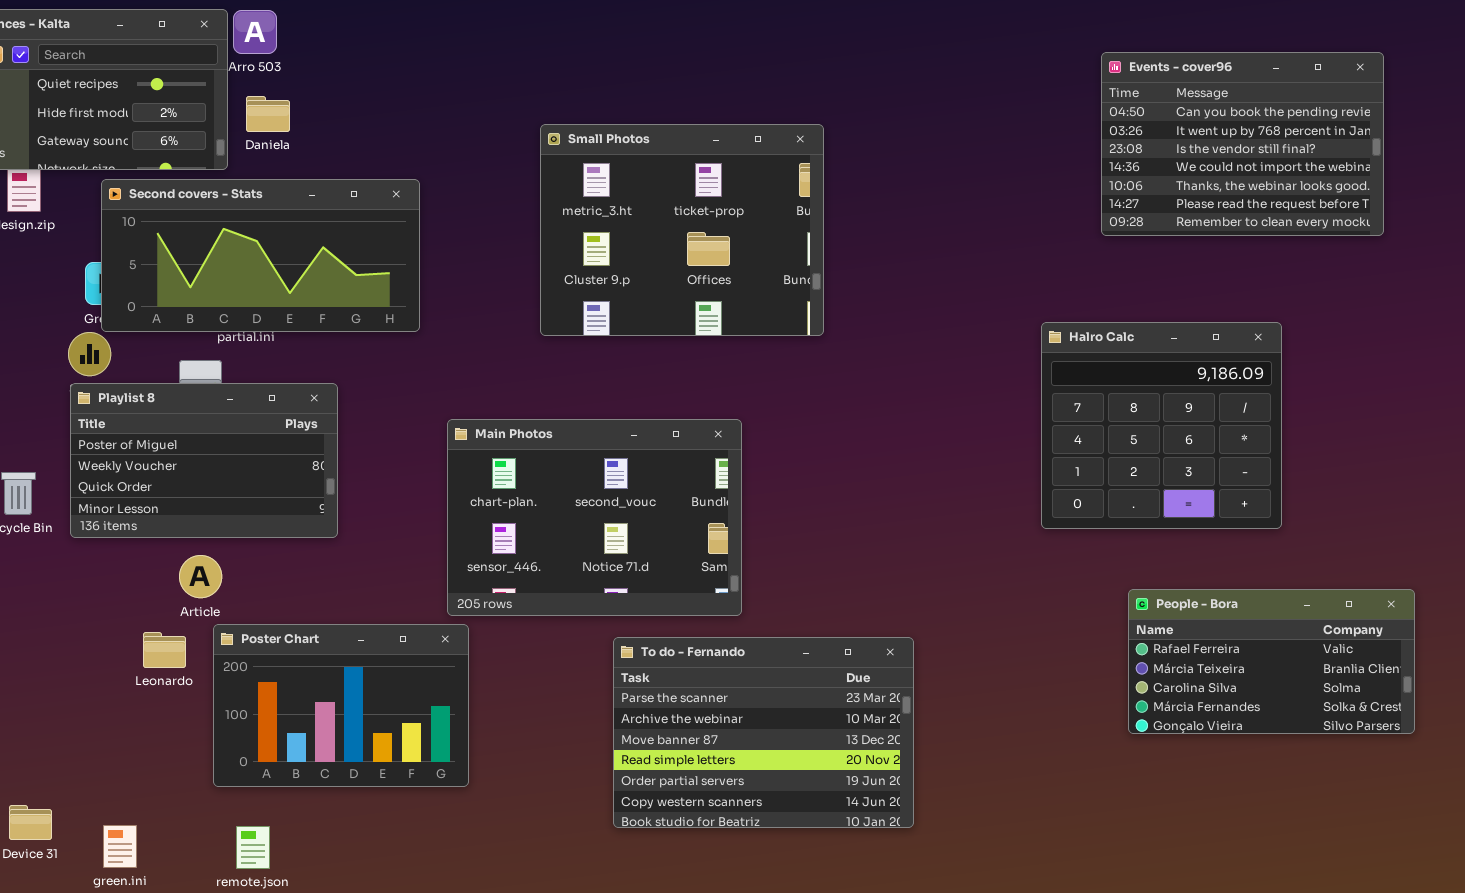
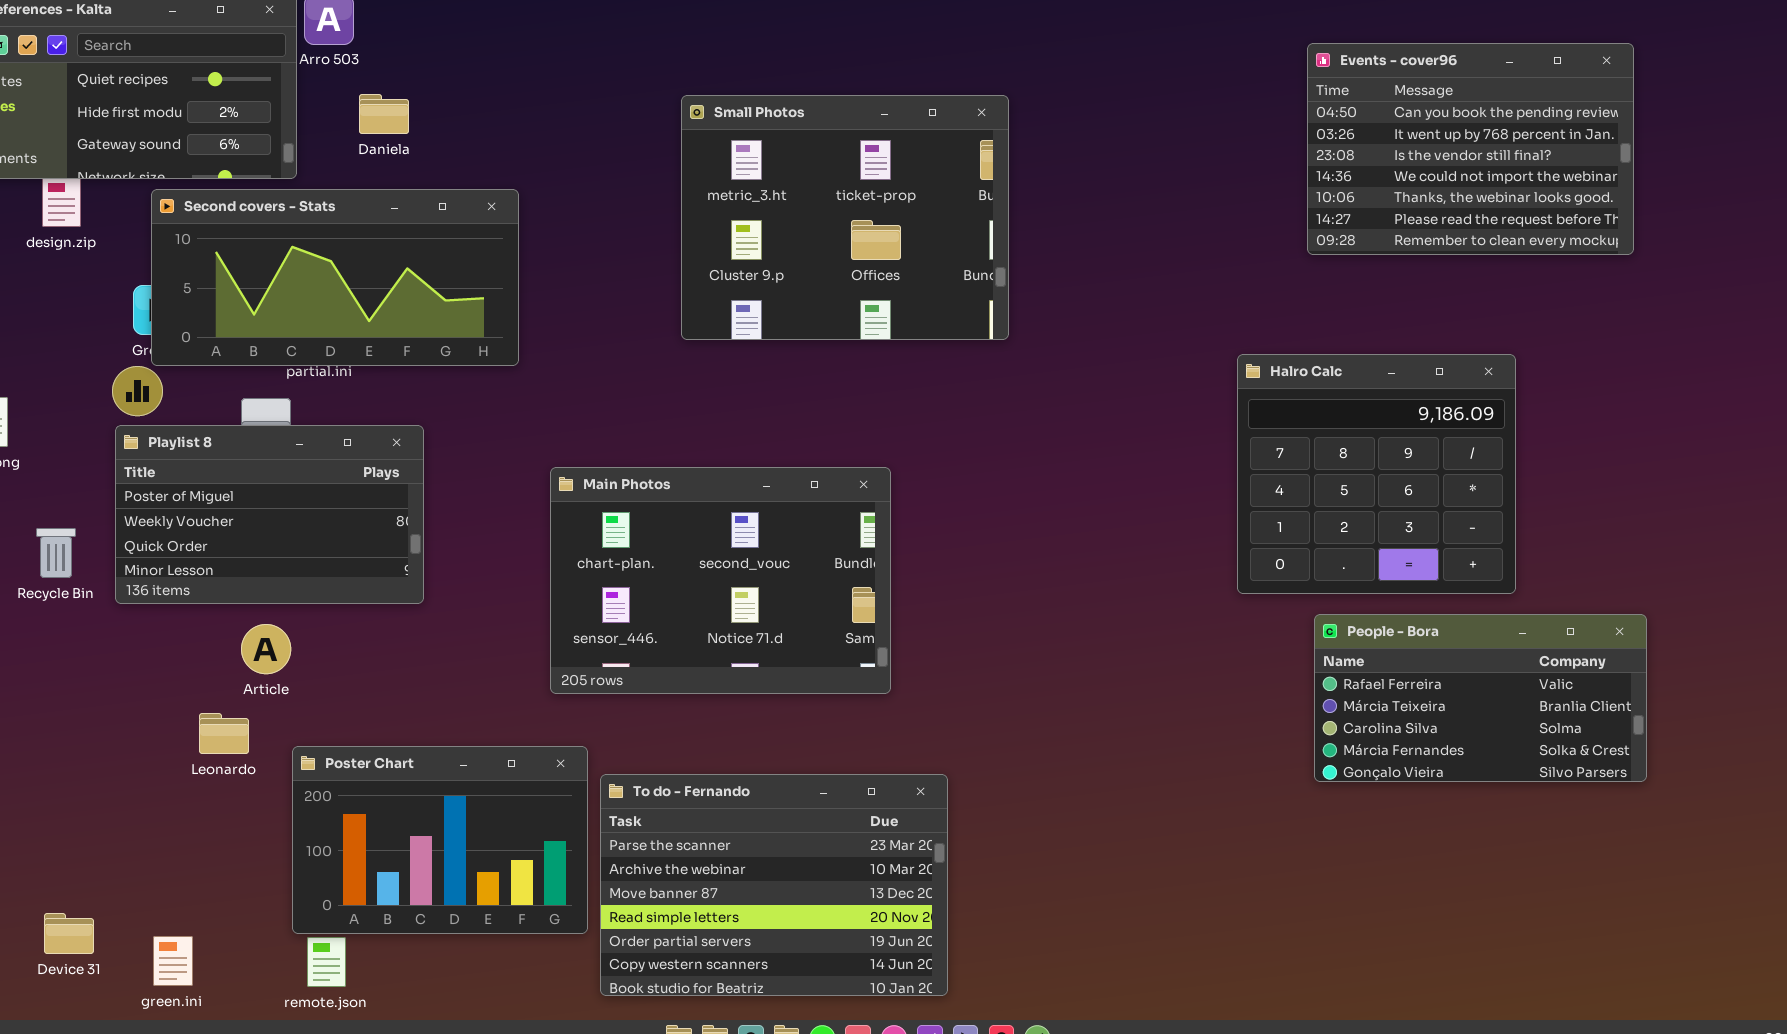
Daniela: [246,96,290,132] -> [359,94,409,134], moved
Small Photos: [540,124,824,336] -> [681,95,1009,340], moved
People - Bora: [1128,589,1415,734] -> [1314,614,1647,782], moved
Poster Chart: [213,624,469,787] -> [292,746,588,934], moved
To do - Fernando: [613,637,914,828] -> [600,774,948,996], moved

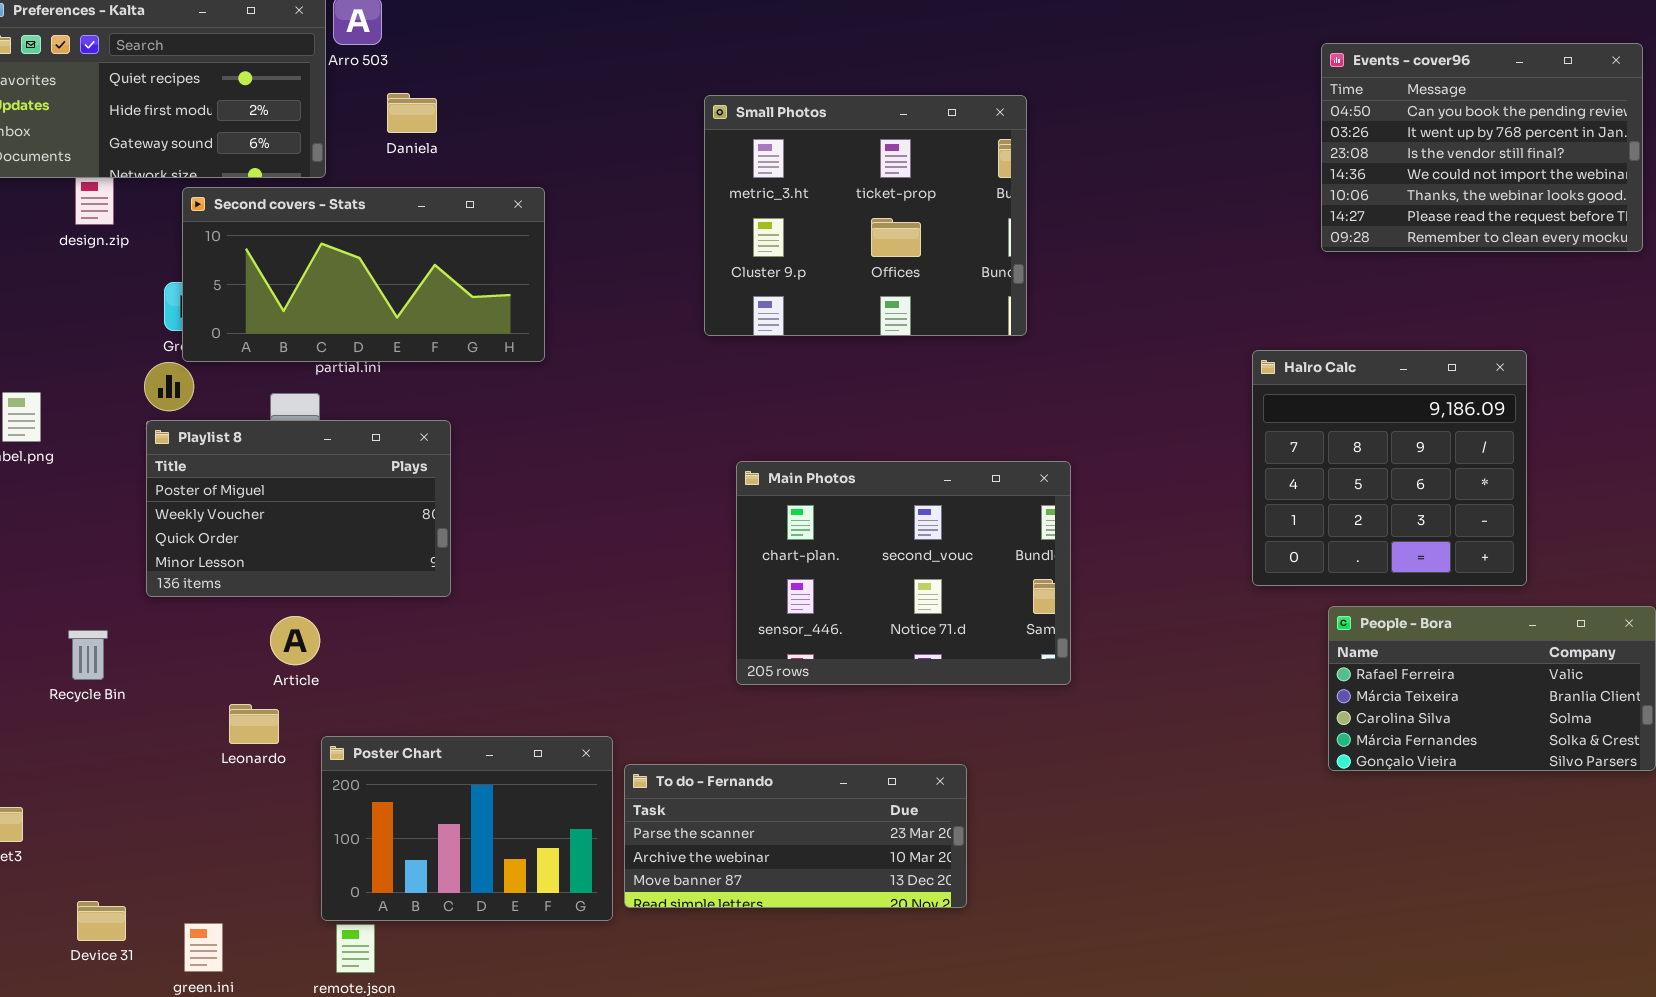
Main Photos: [550,467,891,694] -> [736,461,1071,685], moved
Recycle Bin: [36,528,76,578] -> [68,630,108,680], moved
To do - Fernando: [600,774,948,996] -> [624,764,967,908], resized

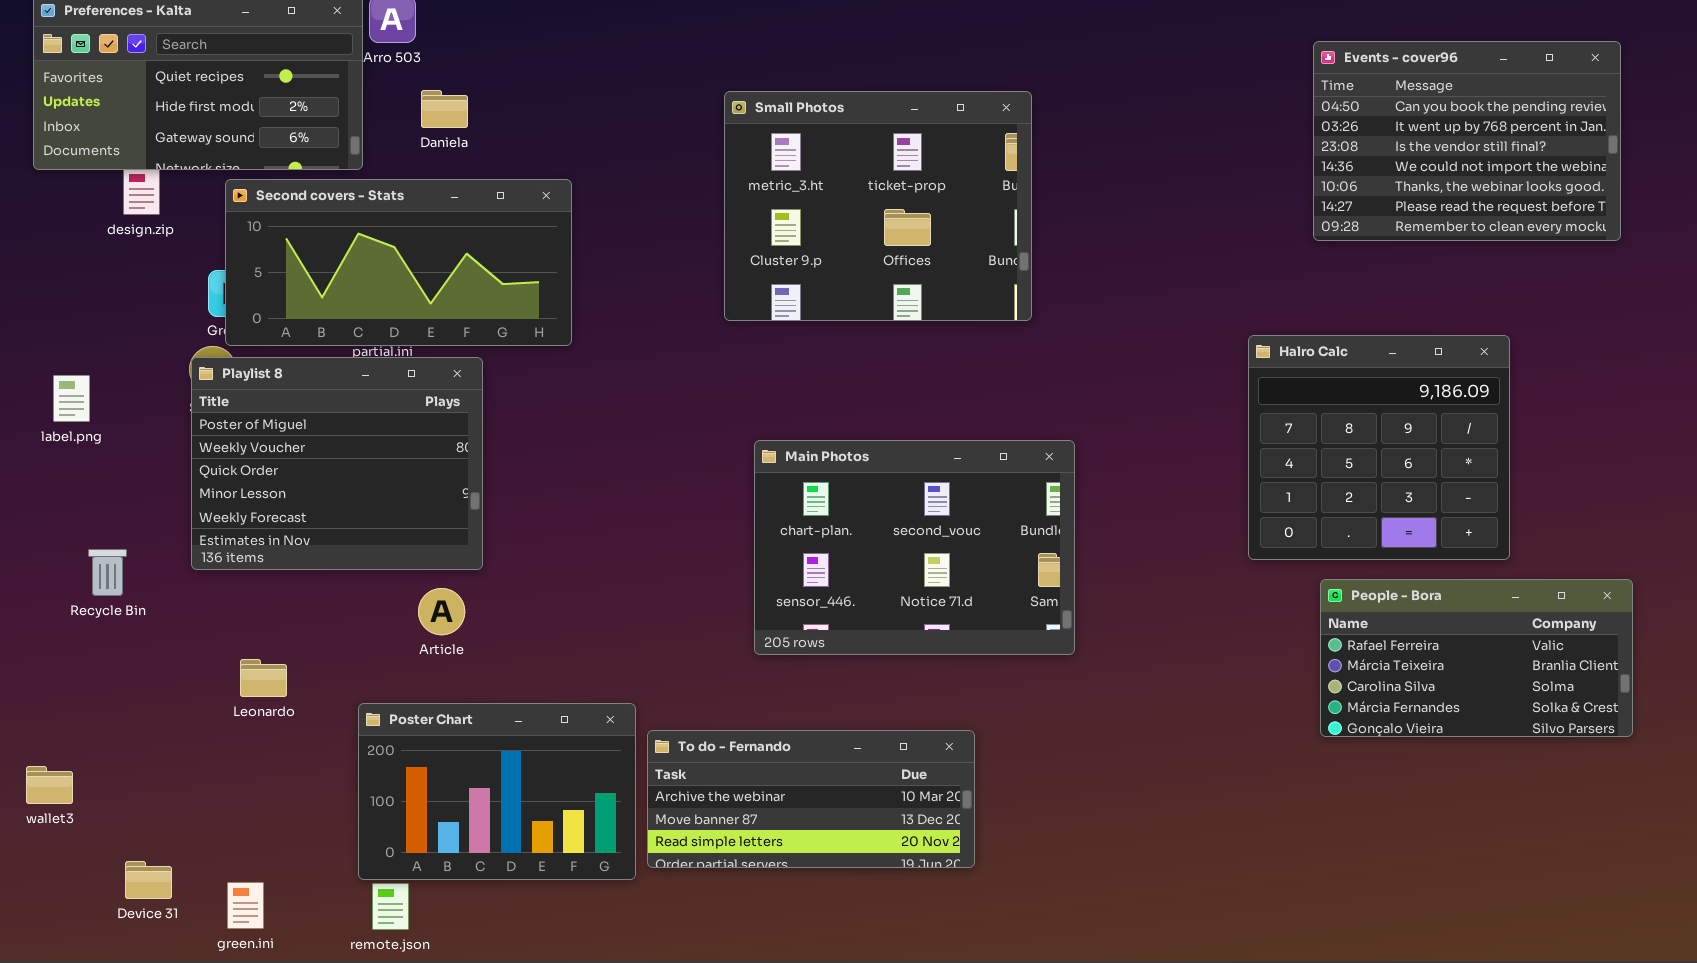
Playlist 8: [146,420,451,597] -> [191,357,483,570], resized
Article: [270,616,320,665] -> [418,588,465,635], moved
Recycle Bin: [68,630,108,680] -> [88,549,127,596], moved
Leonardo: [229,704,279,744] -> [240,659,287,697], moved
To do - Fernando: [624,764,967,908] -> [647,730,975,868], scrolled down 1 row

